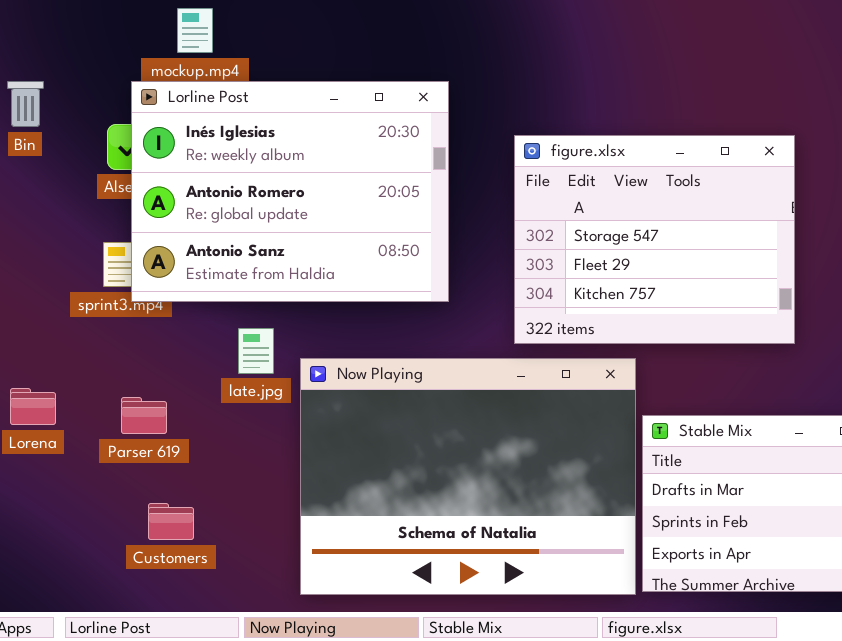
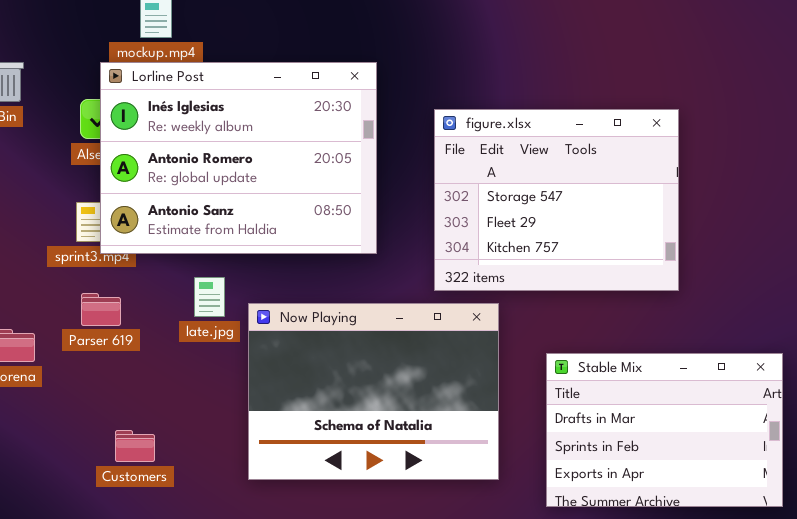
Now Playing: [300,358,636,595] -> [248,303,499,480], resized
Parser 619: [121,397,167,434] -> [81,293,121,326], moved

